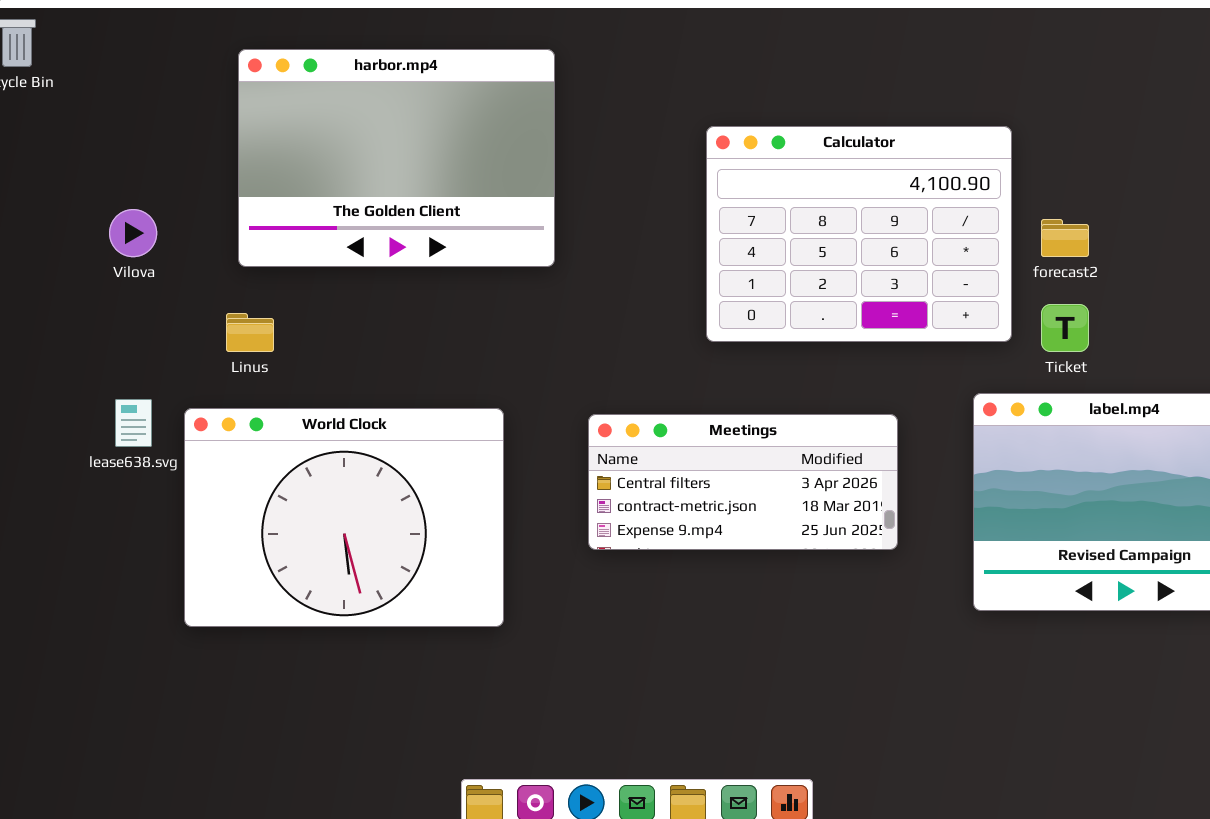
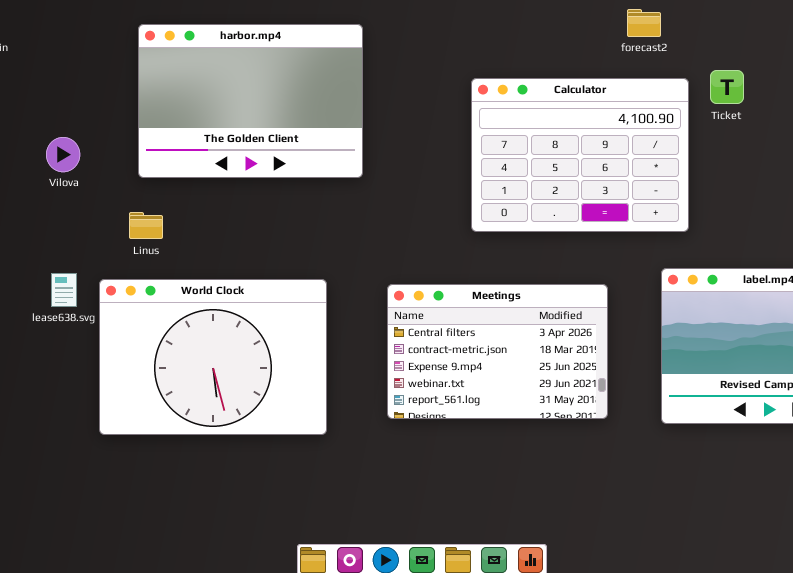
forecast2: [1041,219,1089,257] -> [627,9,661,37], moved
Ticket: [1041,304,1089,352] -> [710,70,744,104], moved
Meetings: [588,414,898,550] -> [387,284,608,419], resized

